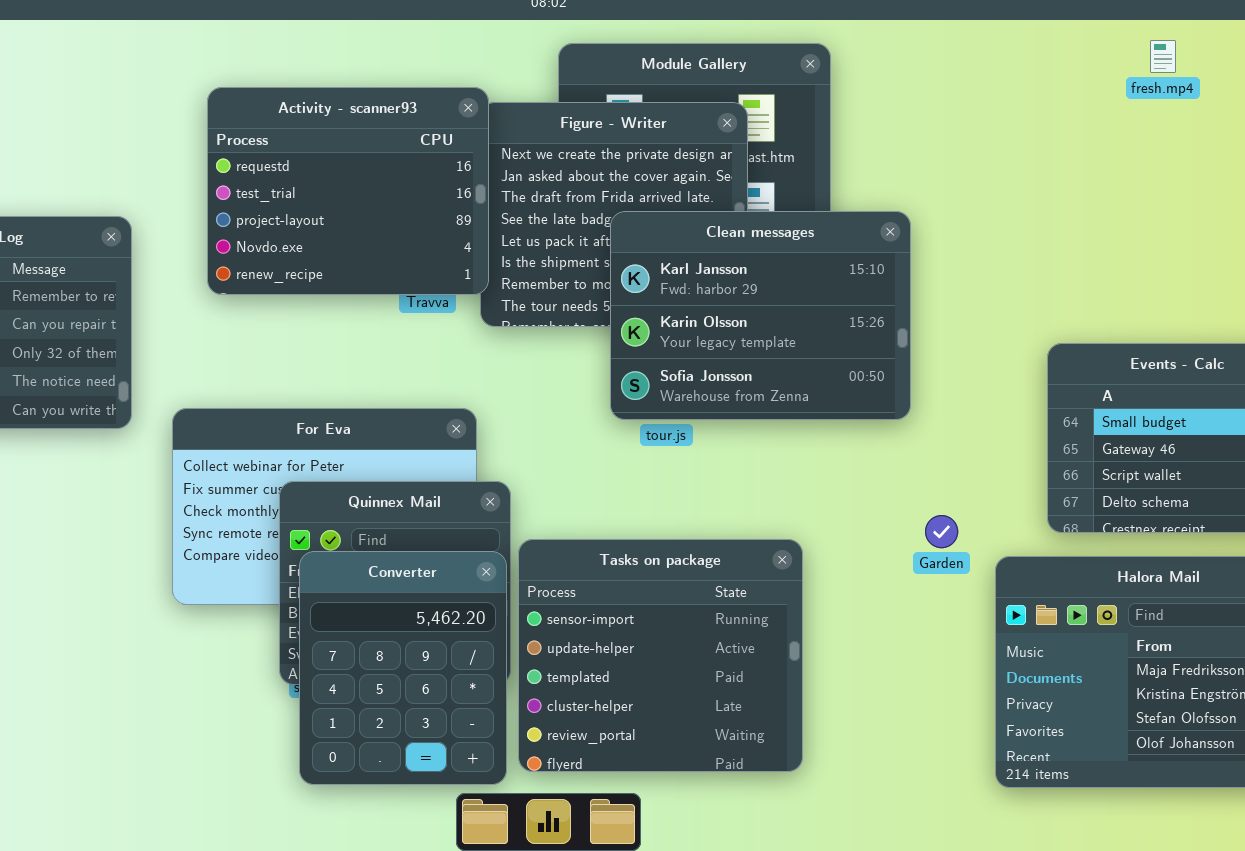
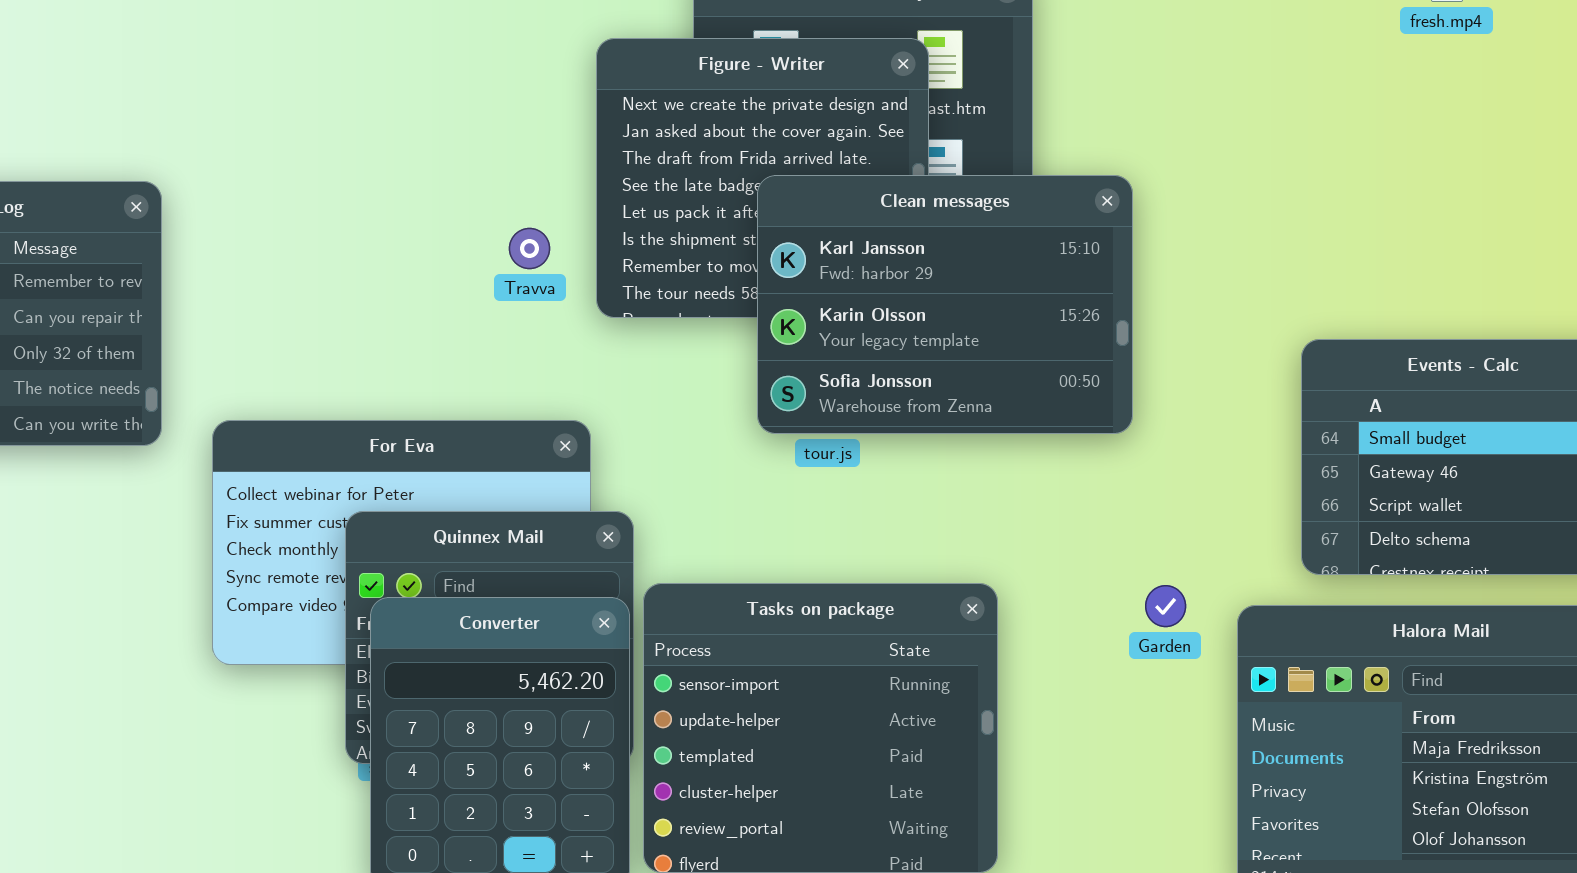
Activity - scanner93: [207,87,489,295] -> none, closed
Garden: [925,515,958,548] -> [1145,585,1186,627], moved

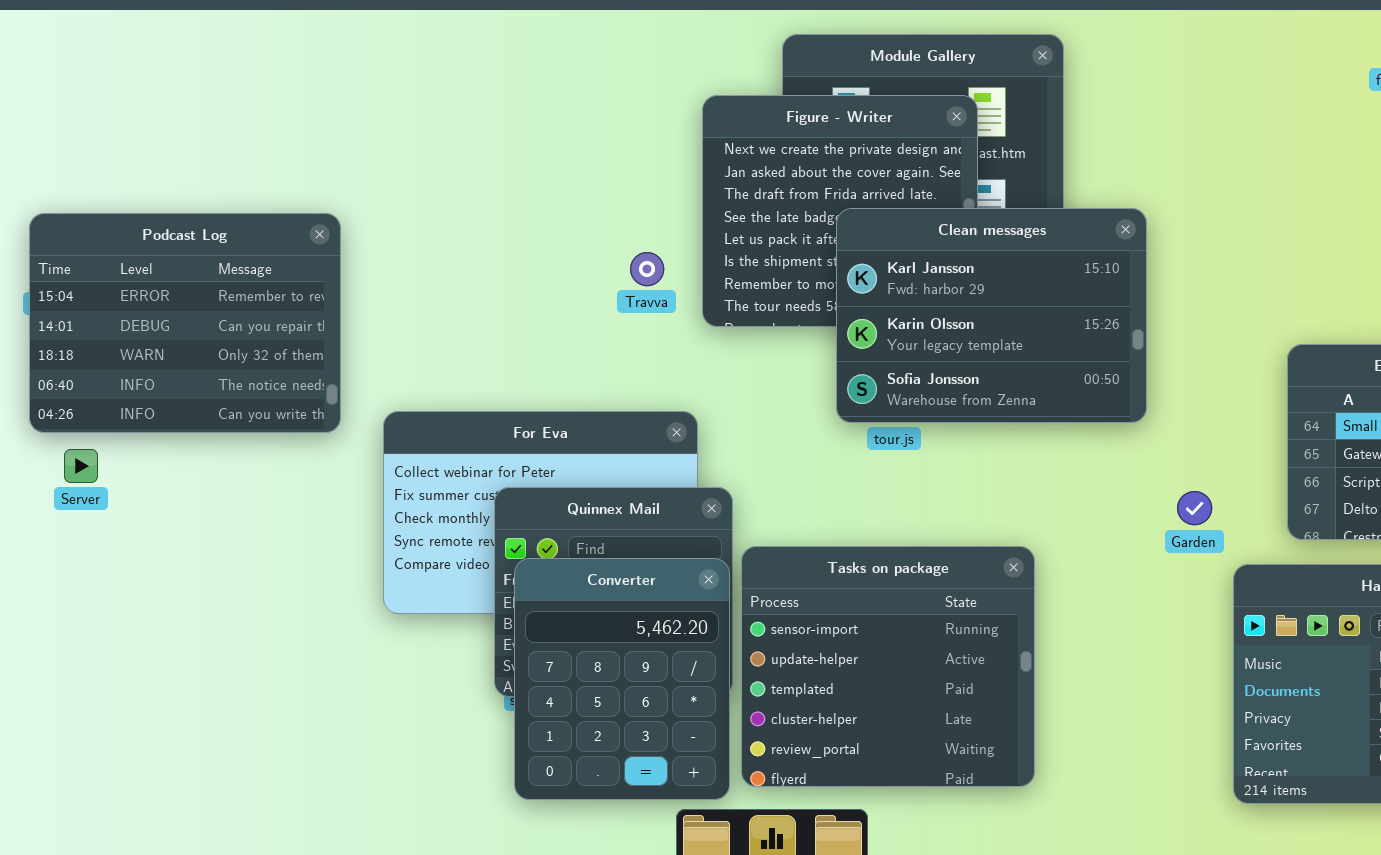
Garden: [1145,585,1186,627] -> [1177,491,1212,525], moved

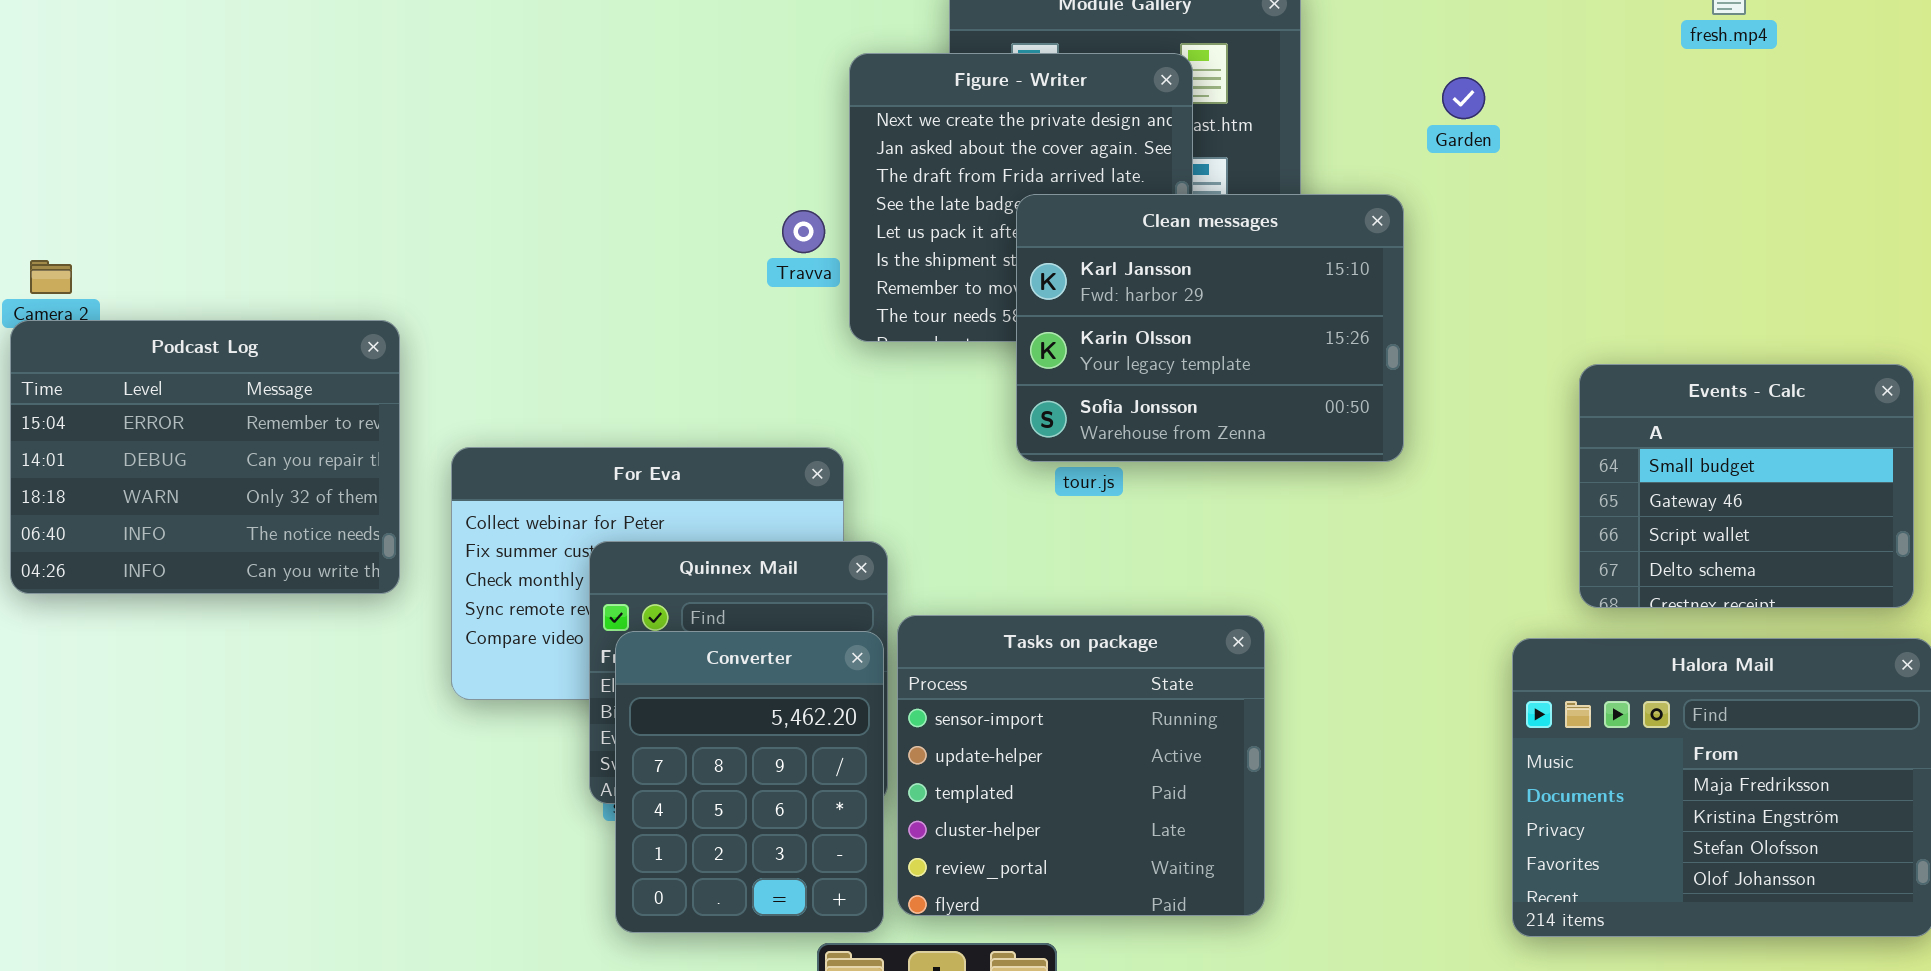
Podcast Log: [29,213,341,433] -> [10,320,400,594], moved
Travva: [630,252,664,286] -> [782,210,825,253], moved
Garden: [1177,491,1212,525] -> [1442,77,1485,119], moved

